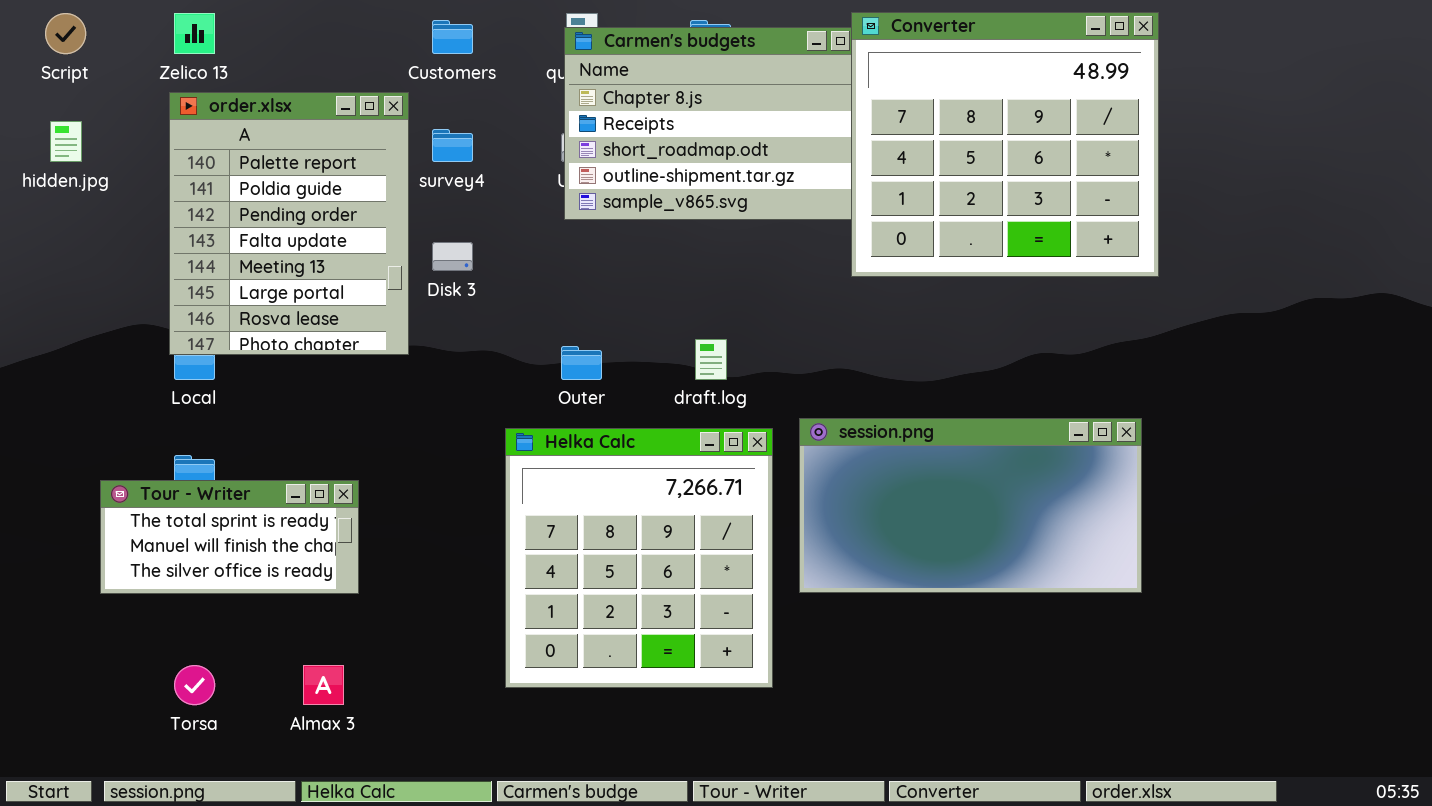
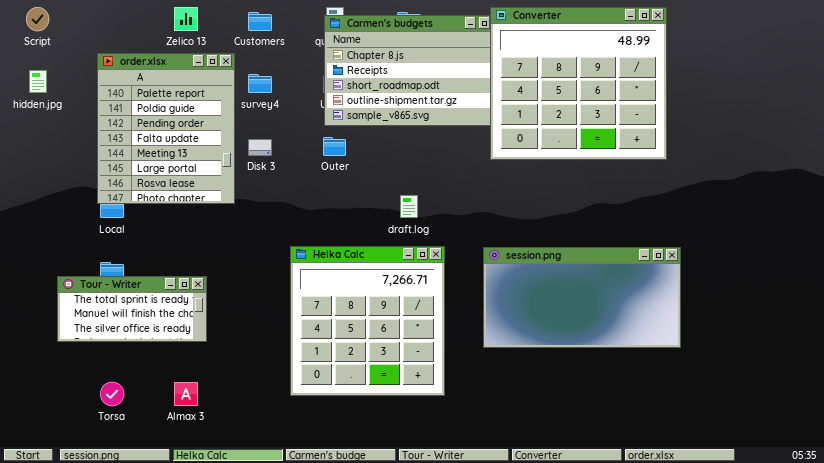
Zelico 13: [174,13,215,54] -> [174,7,198,31], moved
Outer: [561,346,602,380] -> [323,137,346,156], moved
session.png: [799,418,1142,593] -> [483,247,681,348], moved

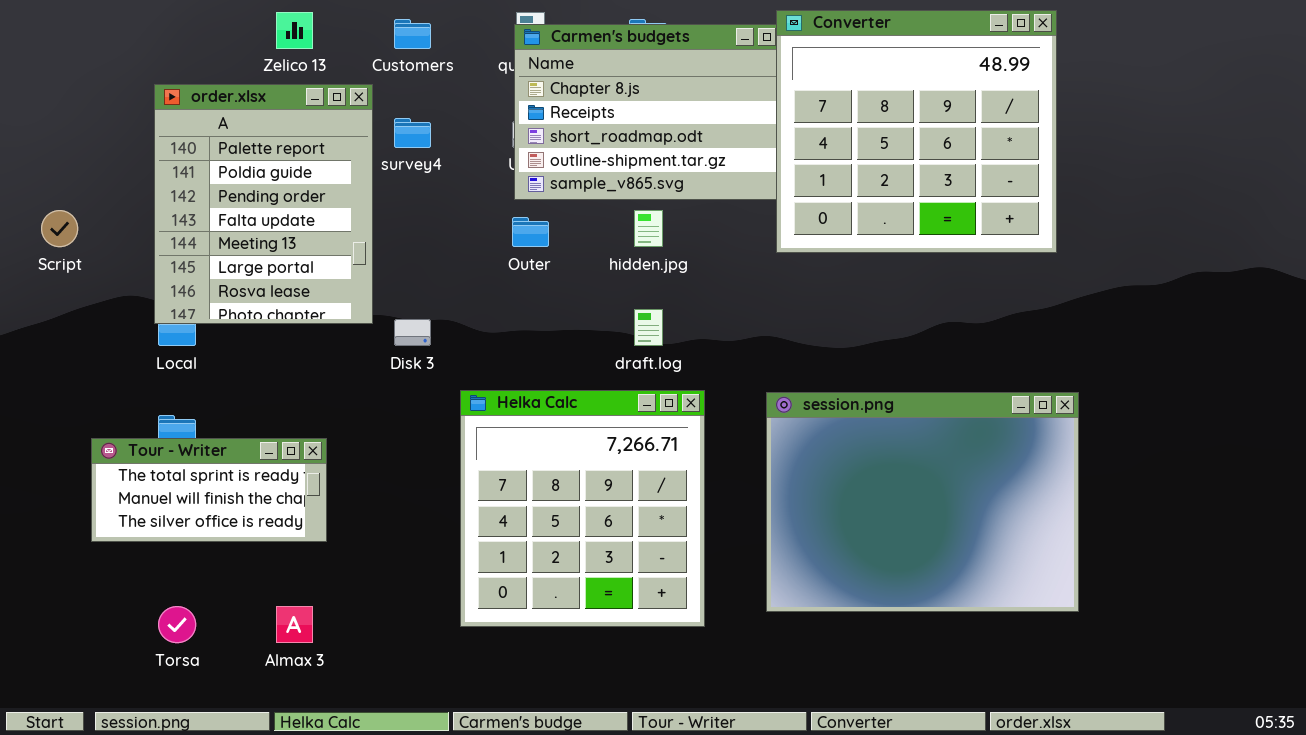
Script: [26,7,49,31] -> [41,210,78,247], moved
hidden.jpg: [29,70,47,93] -> [634,210,663,247], moved
Disk 3: [248,139,272,156] -> [394,319,431,346], moved
session.png: [483,247,681,348] -> [766,392,1079,612], resized

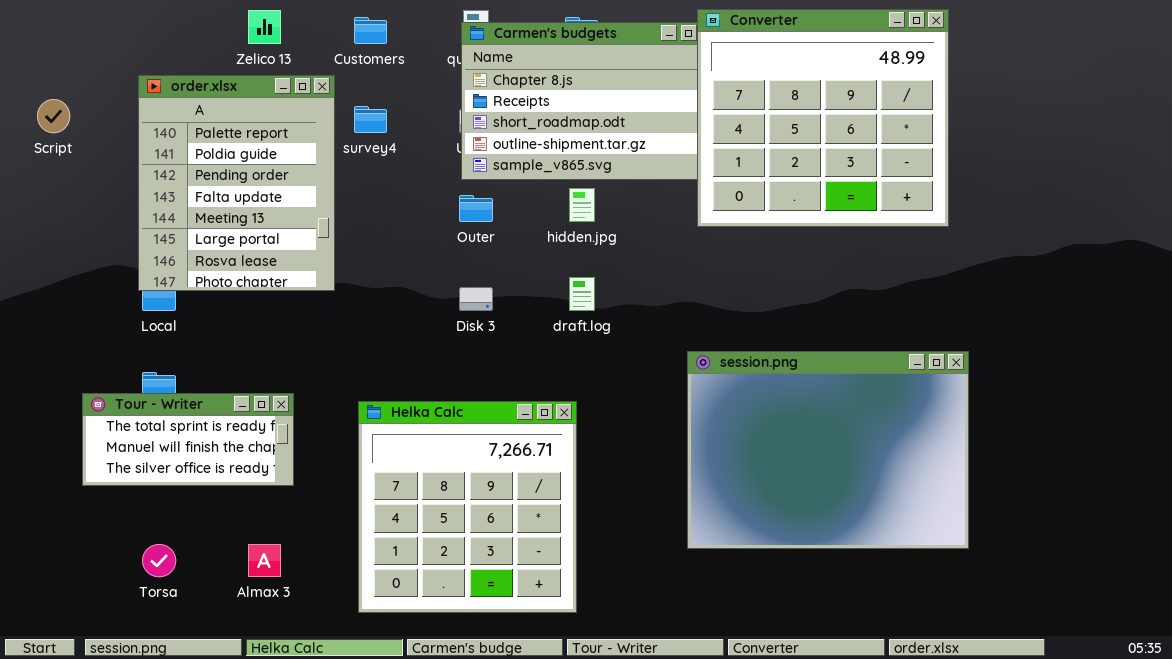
Script: [41,210,78,247] -> [37,99,70,133], moved
Disk 3: [394,319,431,346] -> [459,287,493,311], moved
Helka Calc: [460,390,705,627] -> [358,401,577,613], moved

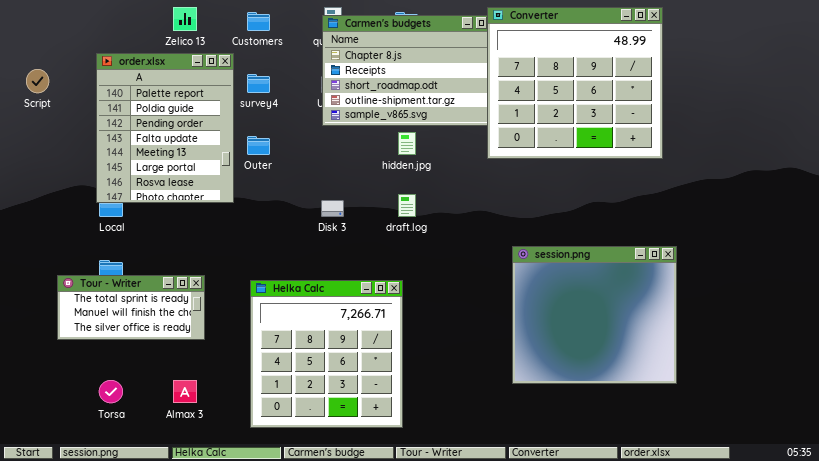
Outer: [459,195,493,222] -> [247,136,270,155], moved
session.png: [687,351,969,549] -> [512,246,677,384], resized

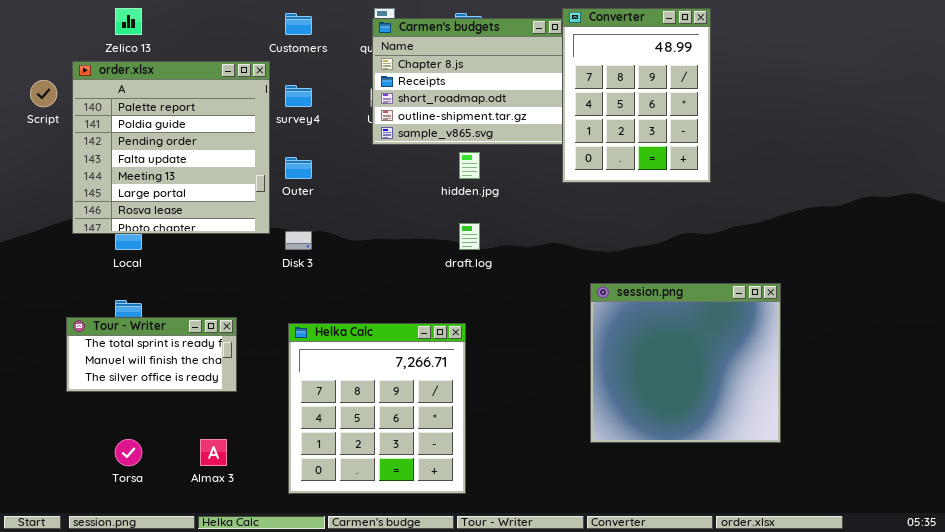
Converter: [487,7,663,159] -> [562,8,711,183], resized
Zelico 13: [173,7,197,31] -> [115,8,142,35], moved
order.xlsx: [96,53,234,203] -> [72,61,270,234], resized
Disk 3: [321,200,344,217] -> [285,231,312,250], moved

